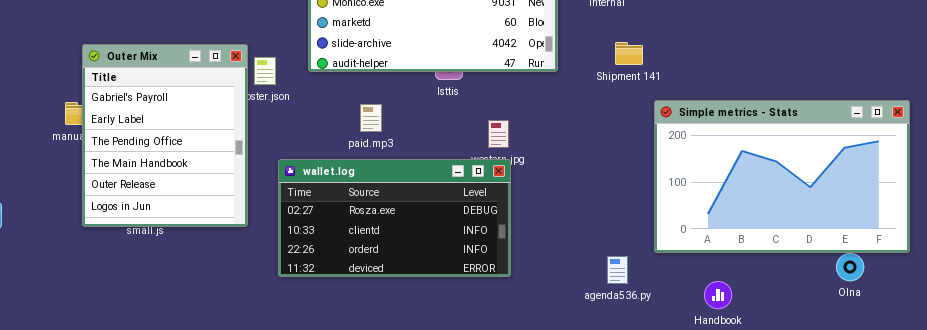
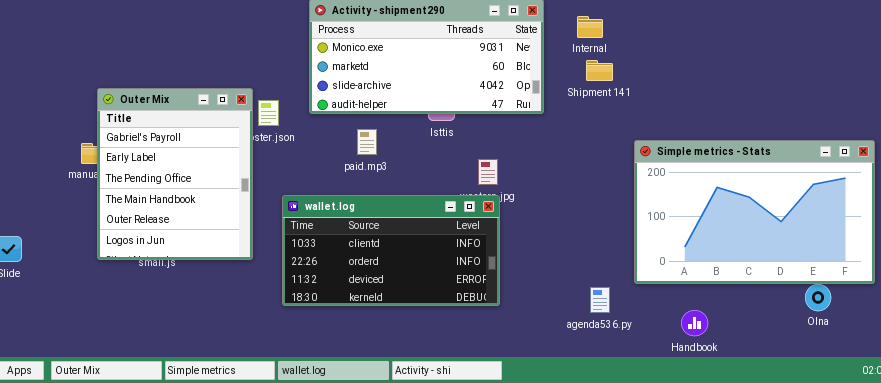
Shipment 141: [615,42,643,65] -> [586,60,613,81], moved
paid.mp3: [360,104,382,132] -> [357,129,377,155], moved
wallet.log: [278,159,511,277] -> [282,195,500,306], scrolled down 1 row

